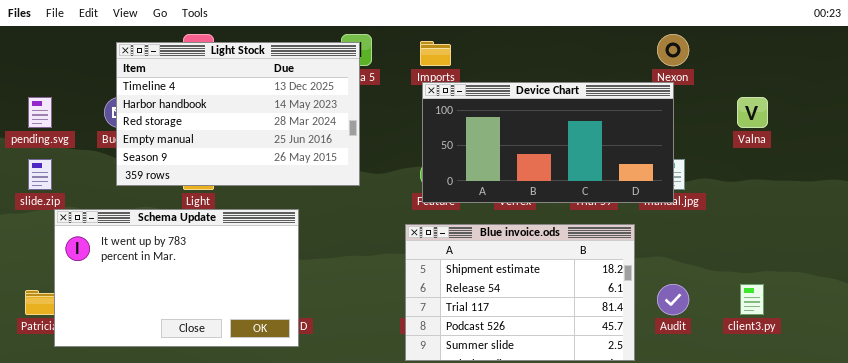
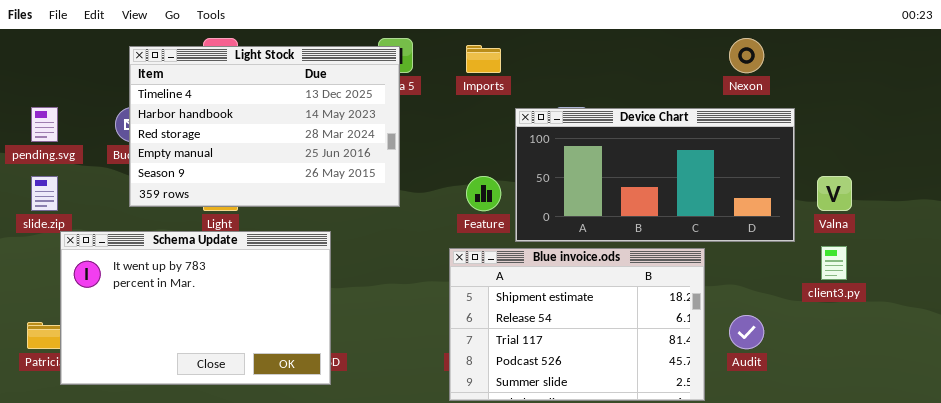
Device Chart: [422,82,674,203] -> [515,108,795,242], moved
Valna: [737,97,768,128] -> [817,176,852,211], moved
client3.py: [740,284,764,315] -> [821,246,847,280], moved

